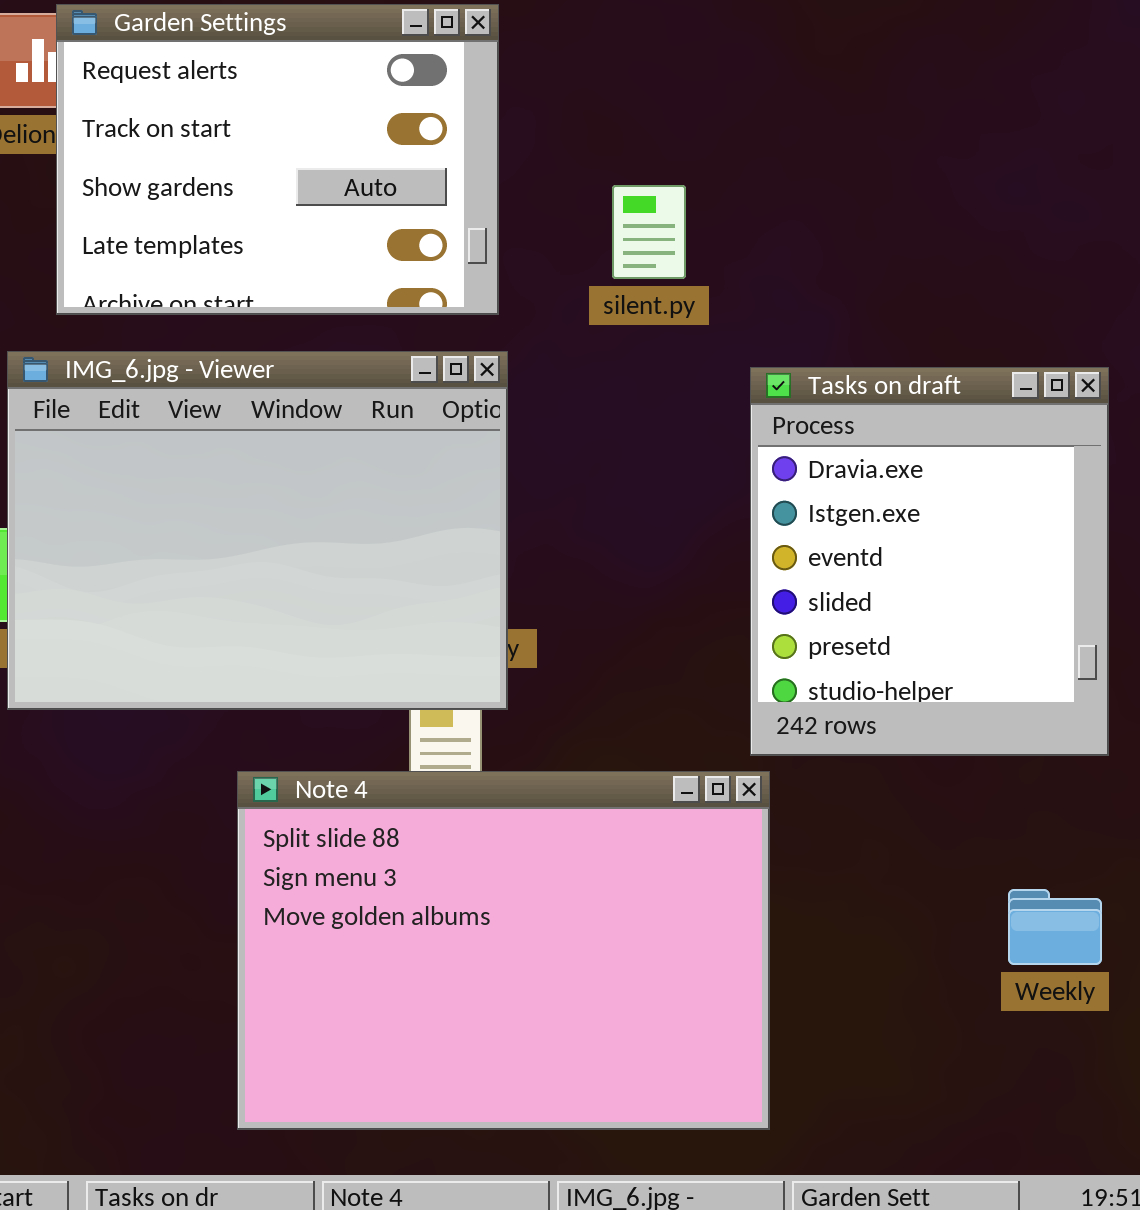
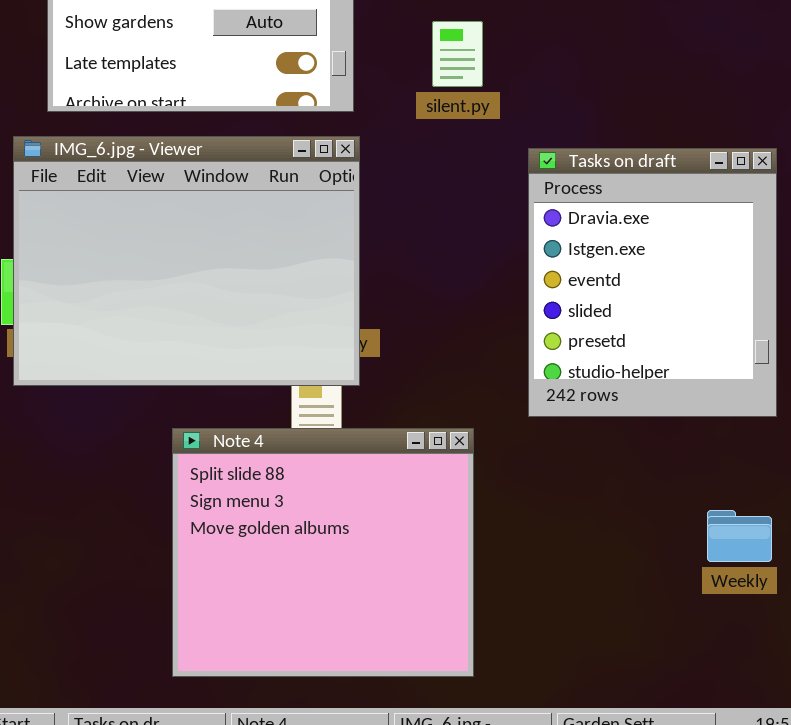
Note 4: [237,771,770,1130] -> [172,428,474,677], resized

